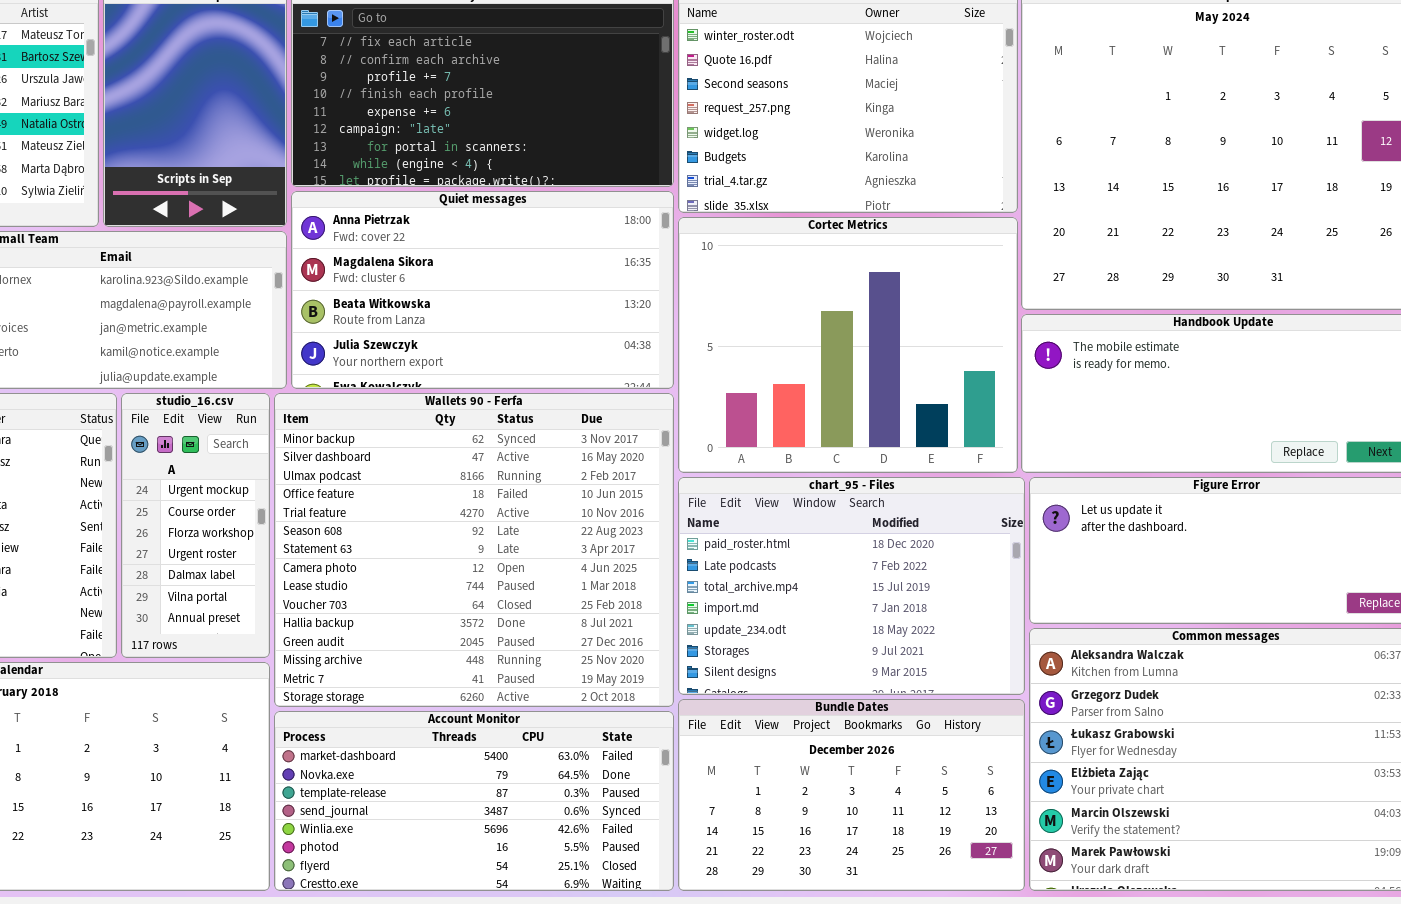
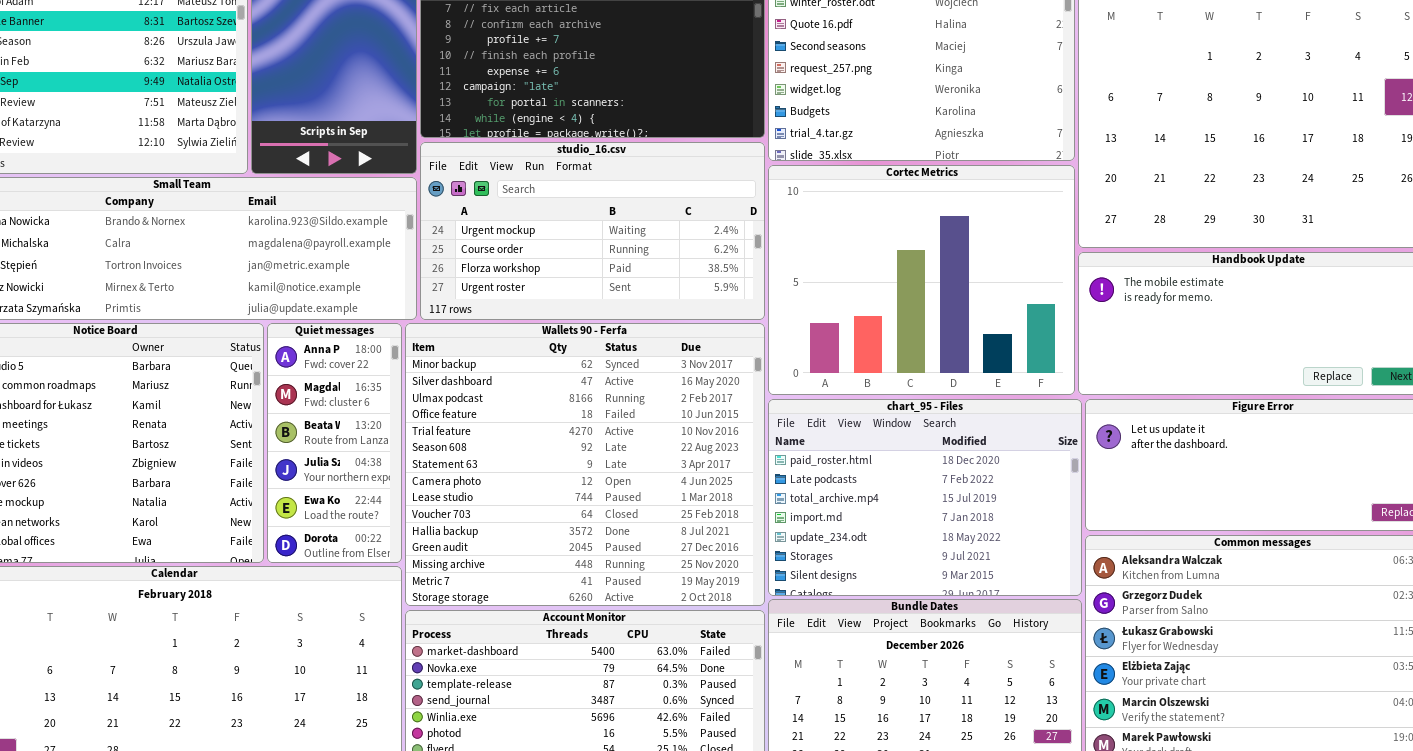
Quiet messages: [291,191,674,389] -> [267,323,402,563], moved, resized
studio_16.csv: [121,393,270,658] -> [420,142,765,320], moved, resized

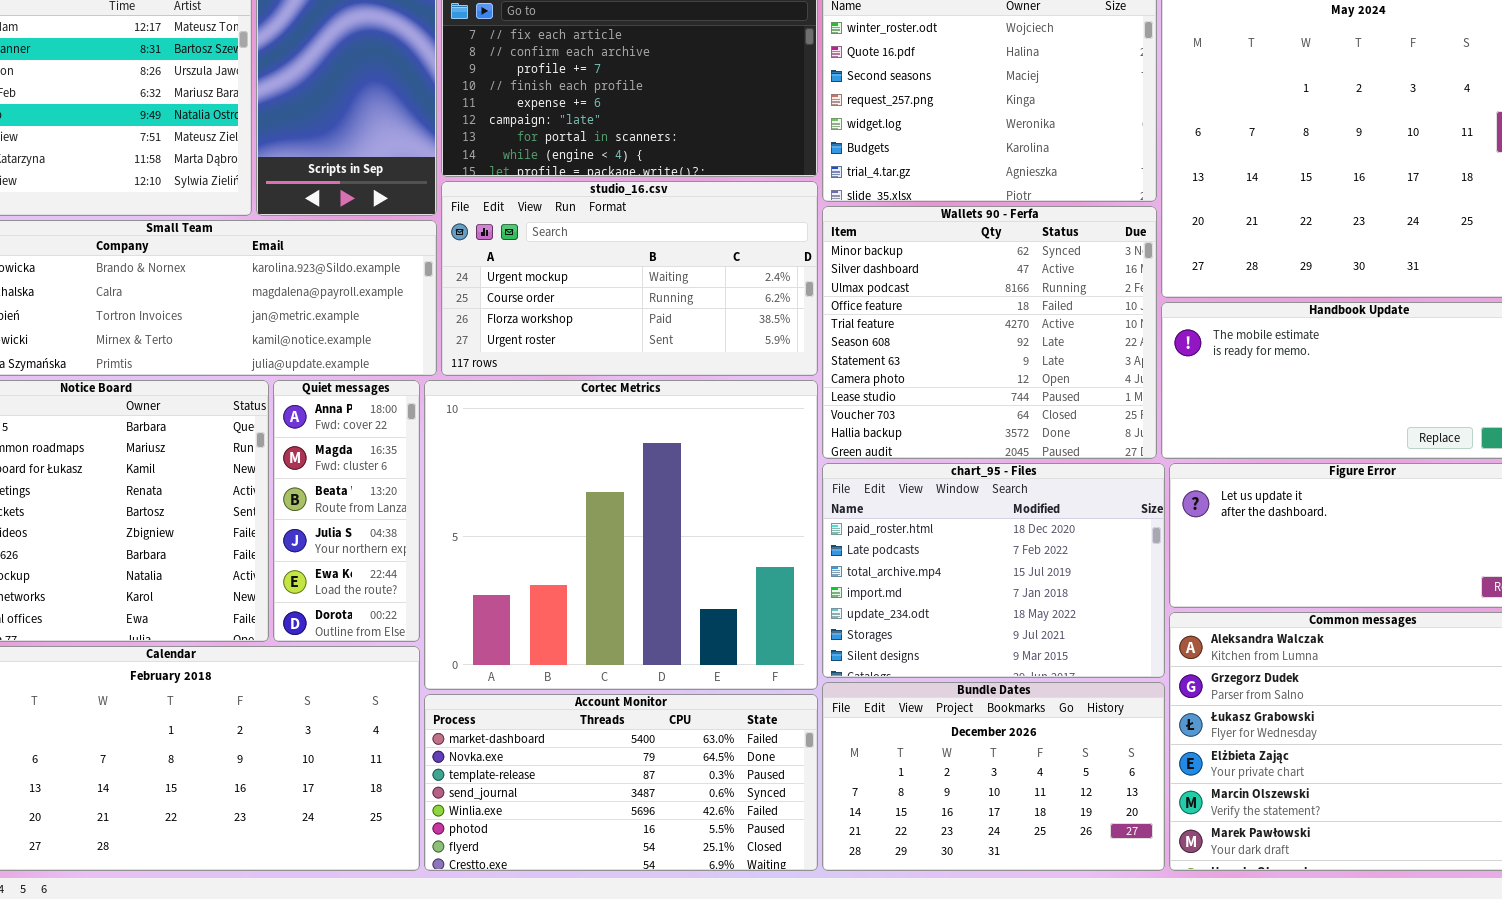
Cortec Metrics: [768,165,1075,395] -> [424,380,818,690], moved, resized
Wallets 90 - Ferfa: [405,323,765,606] -> [822,206,1157,459], moved, resized

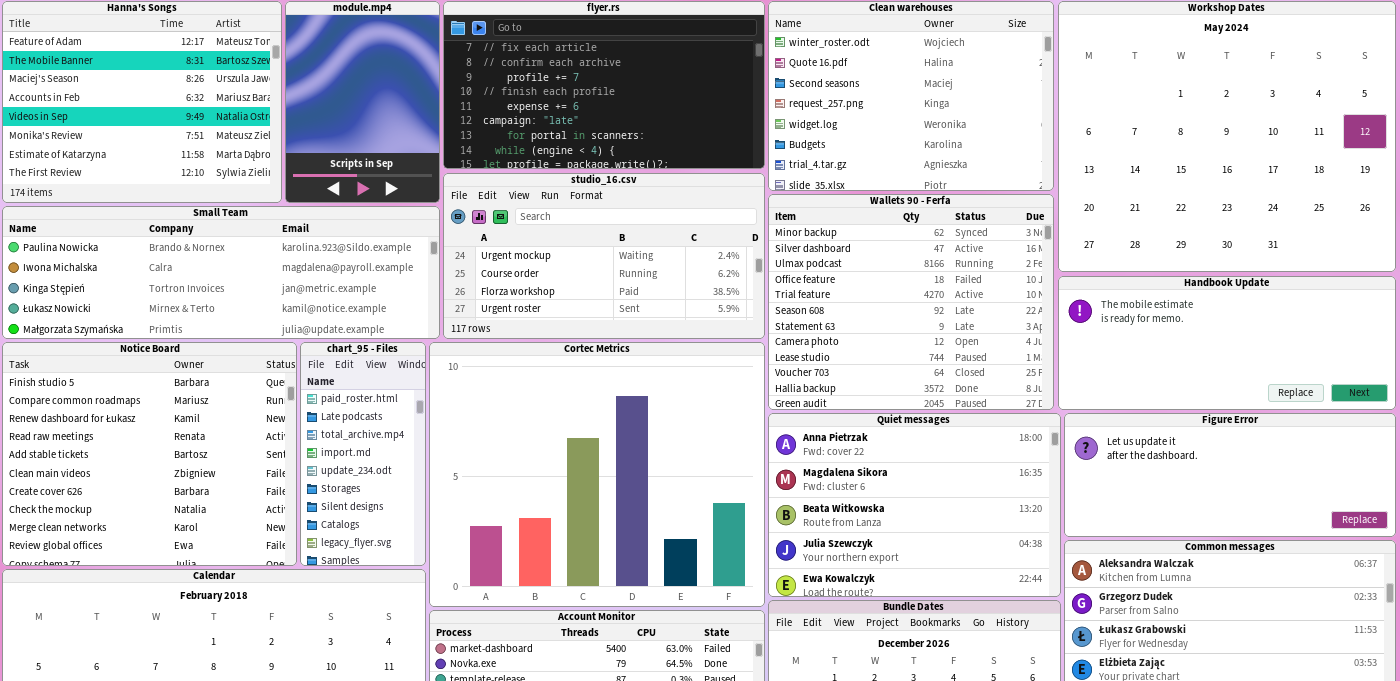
Quiet messages: [273,380,420,642] -> [768,413,1061,597], moved, resized
chart_95 - Files: [822,463,1165,678] -> [300,342,426,566], moved, resized

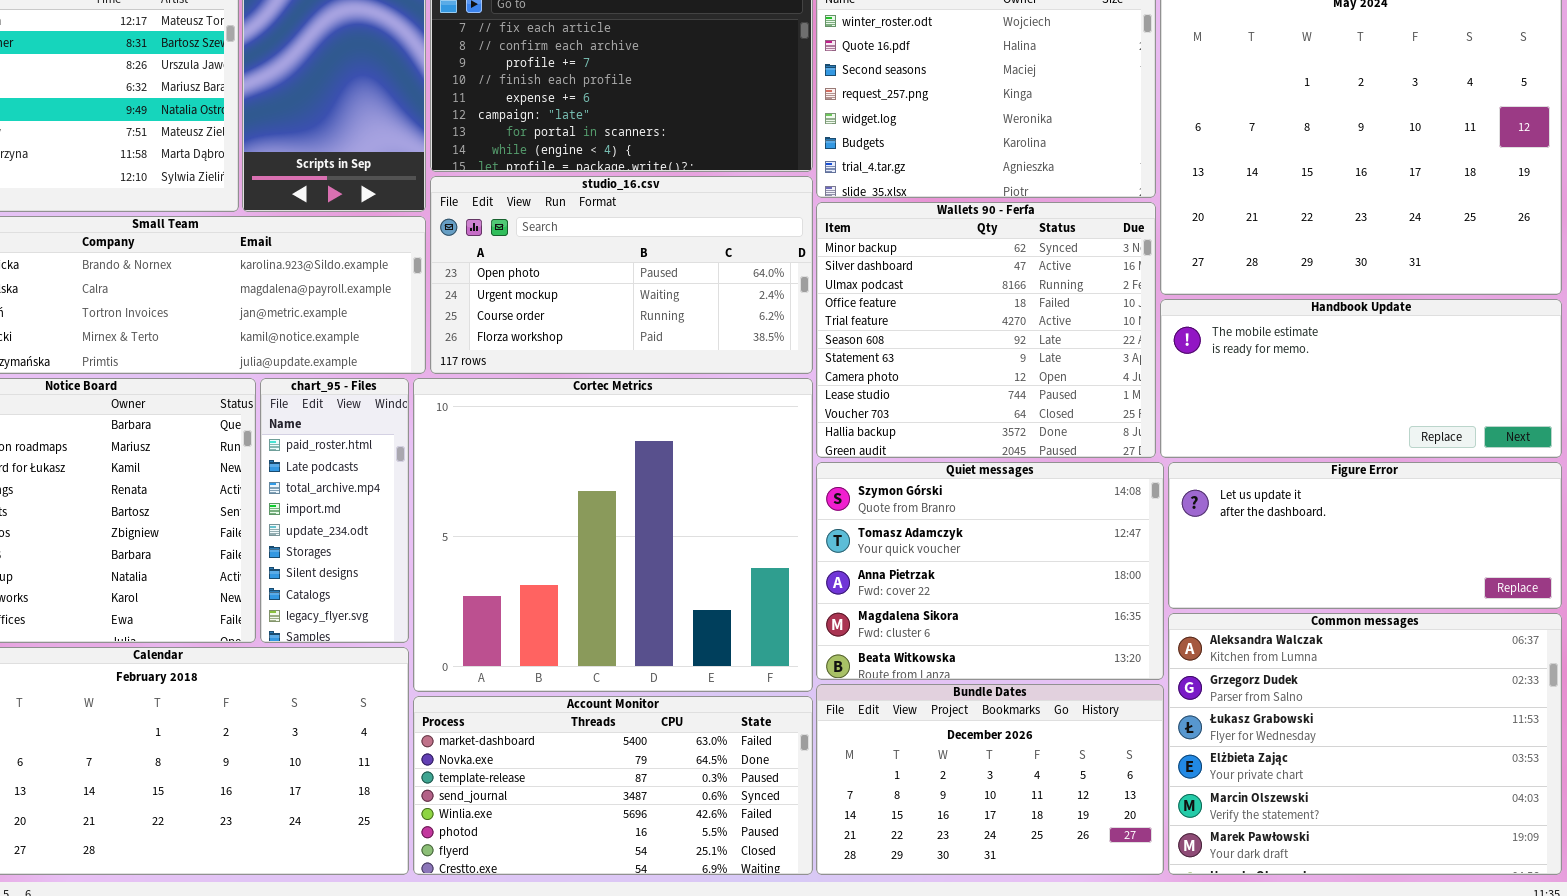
studio_16.csv: [443,173,765,339] -> [430,176,813,374], scrolled up 1 row
Quiet messages: [768,413,1061,597] -> [816,462,1164,680], scrolled up 2 rows

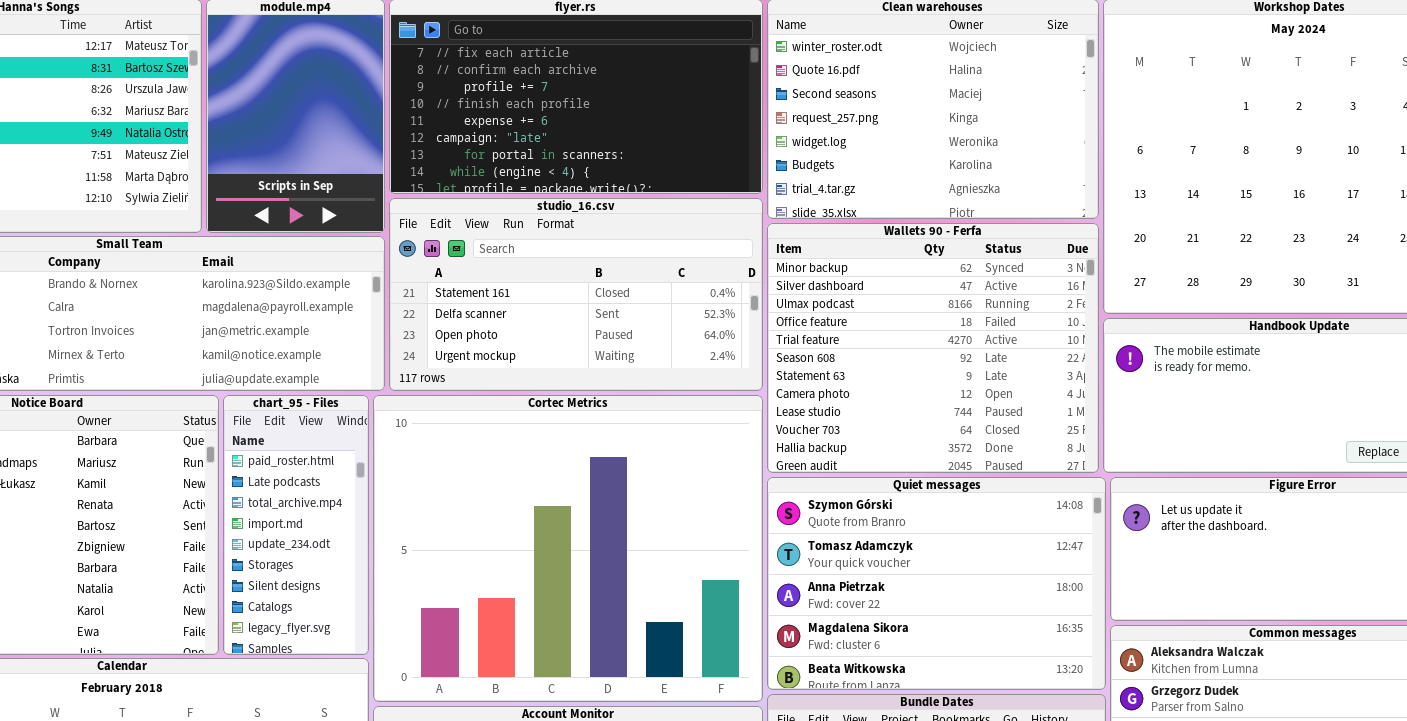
studio_16.csv: [430,176,813,374] -> [389,198,763,391], scrolled up 2 rows

